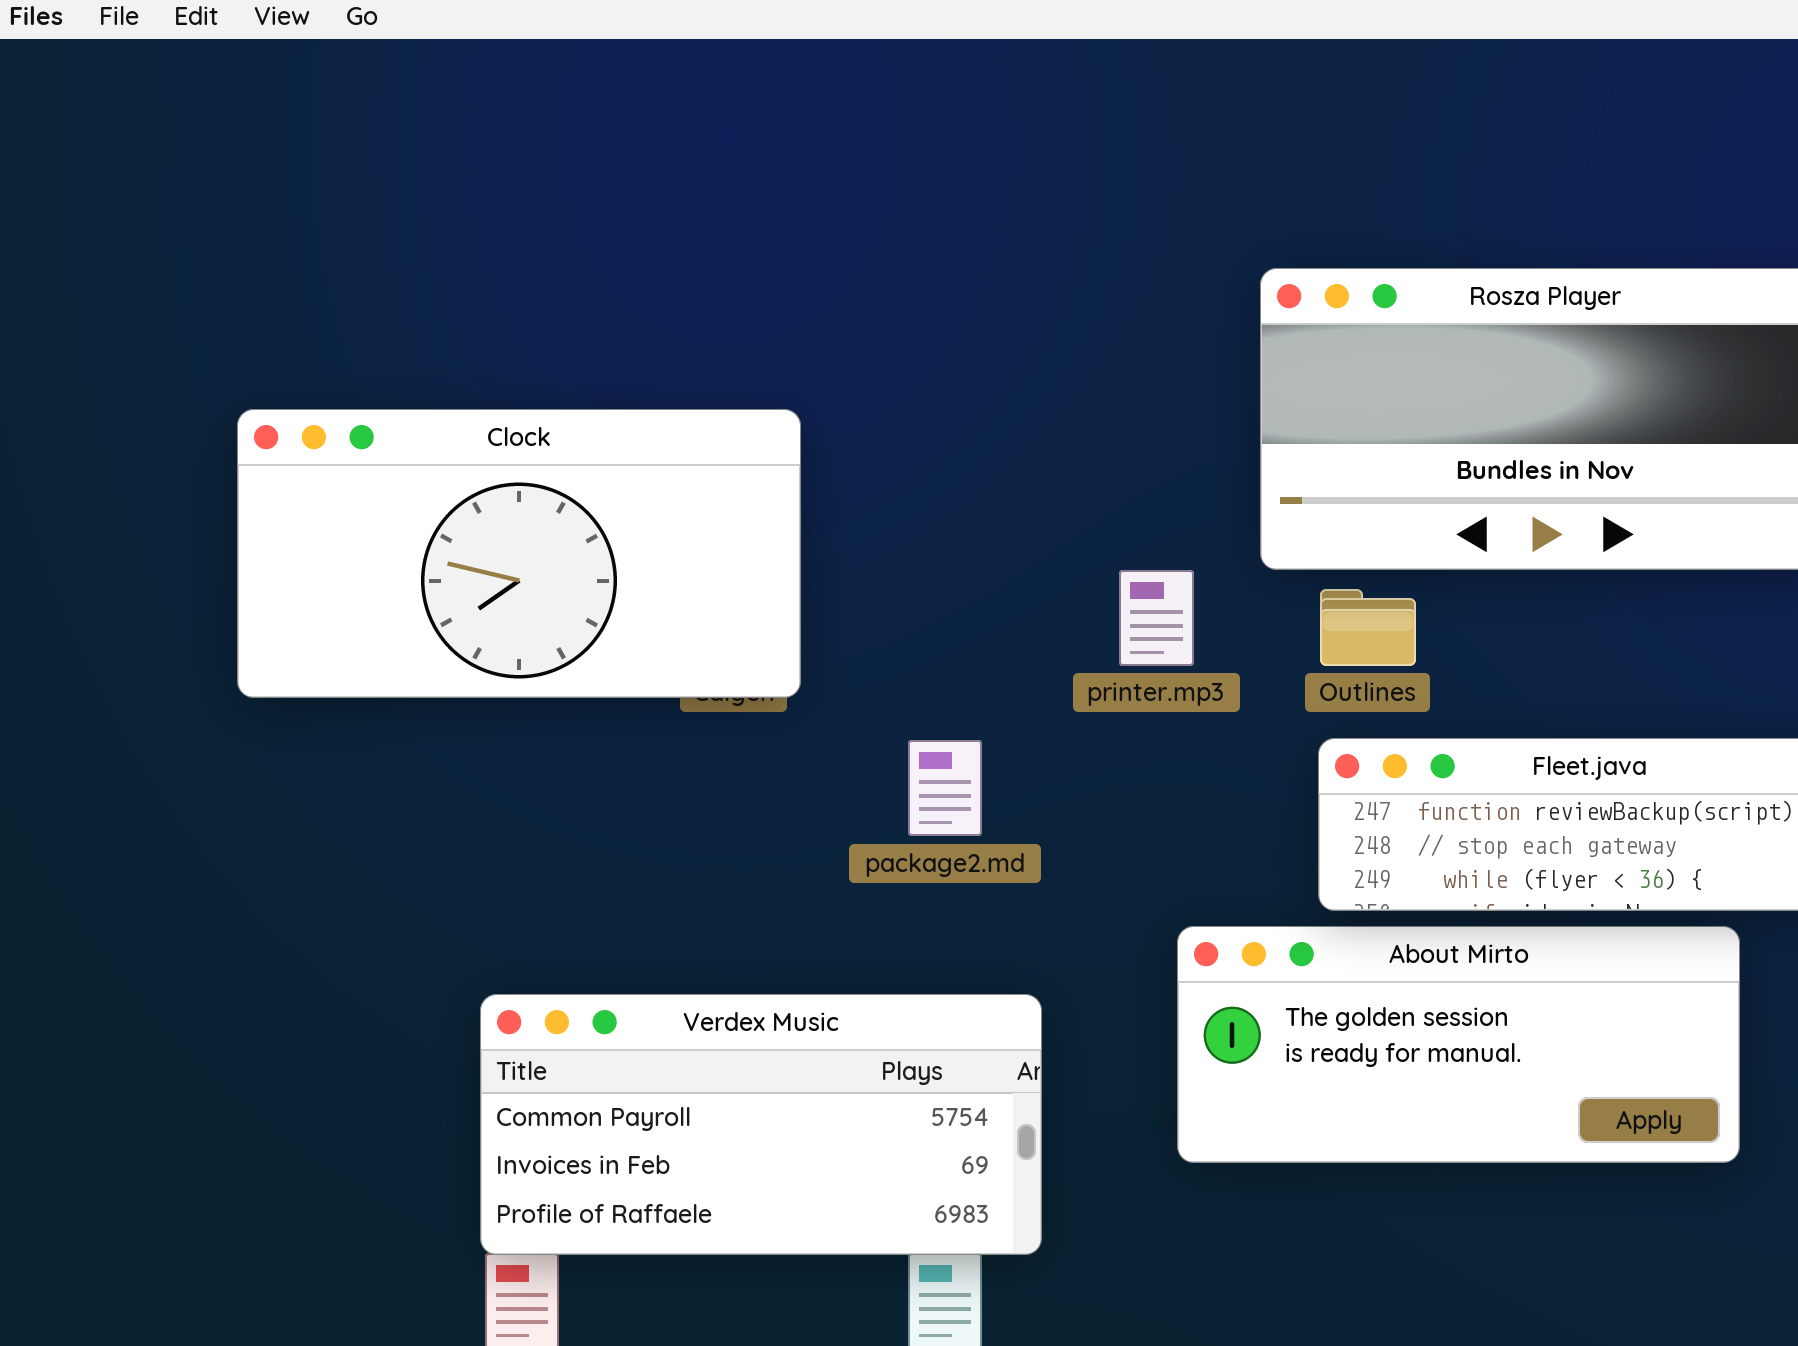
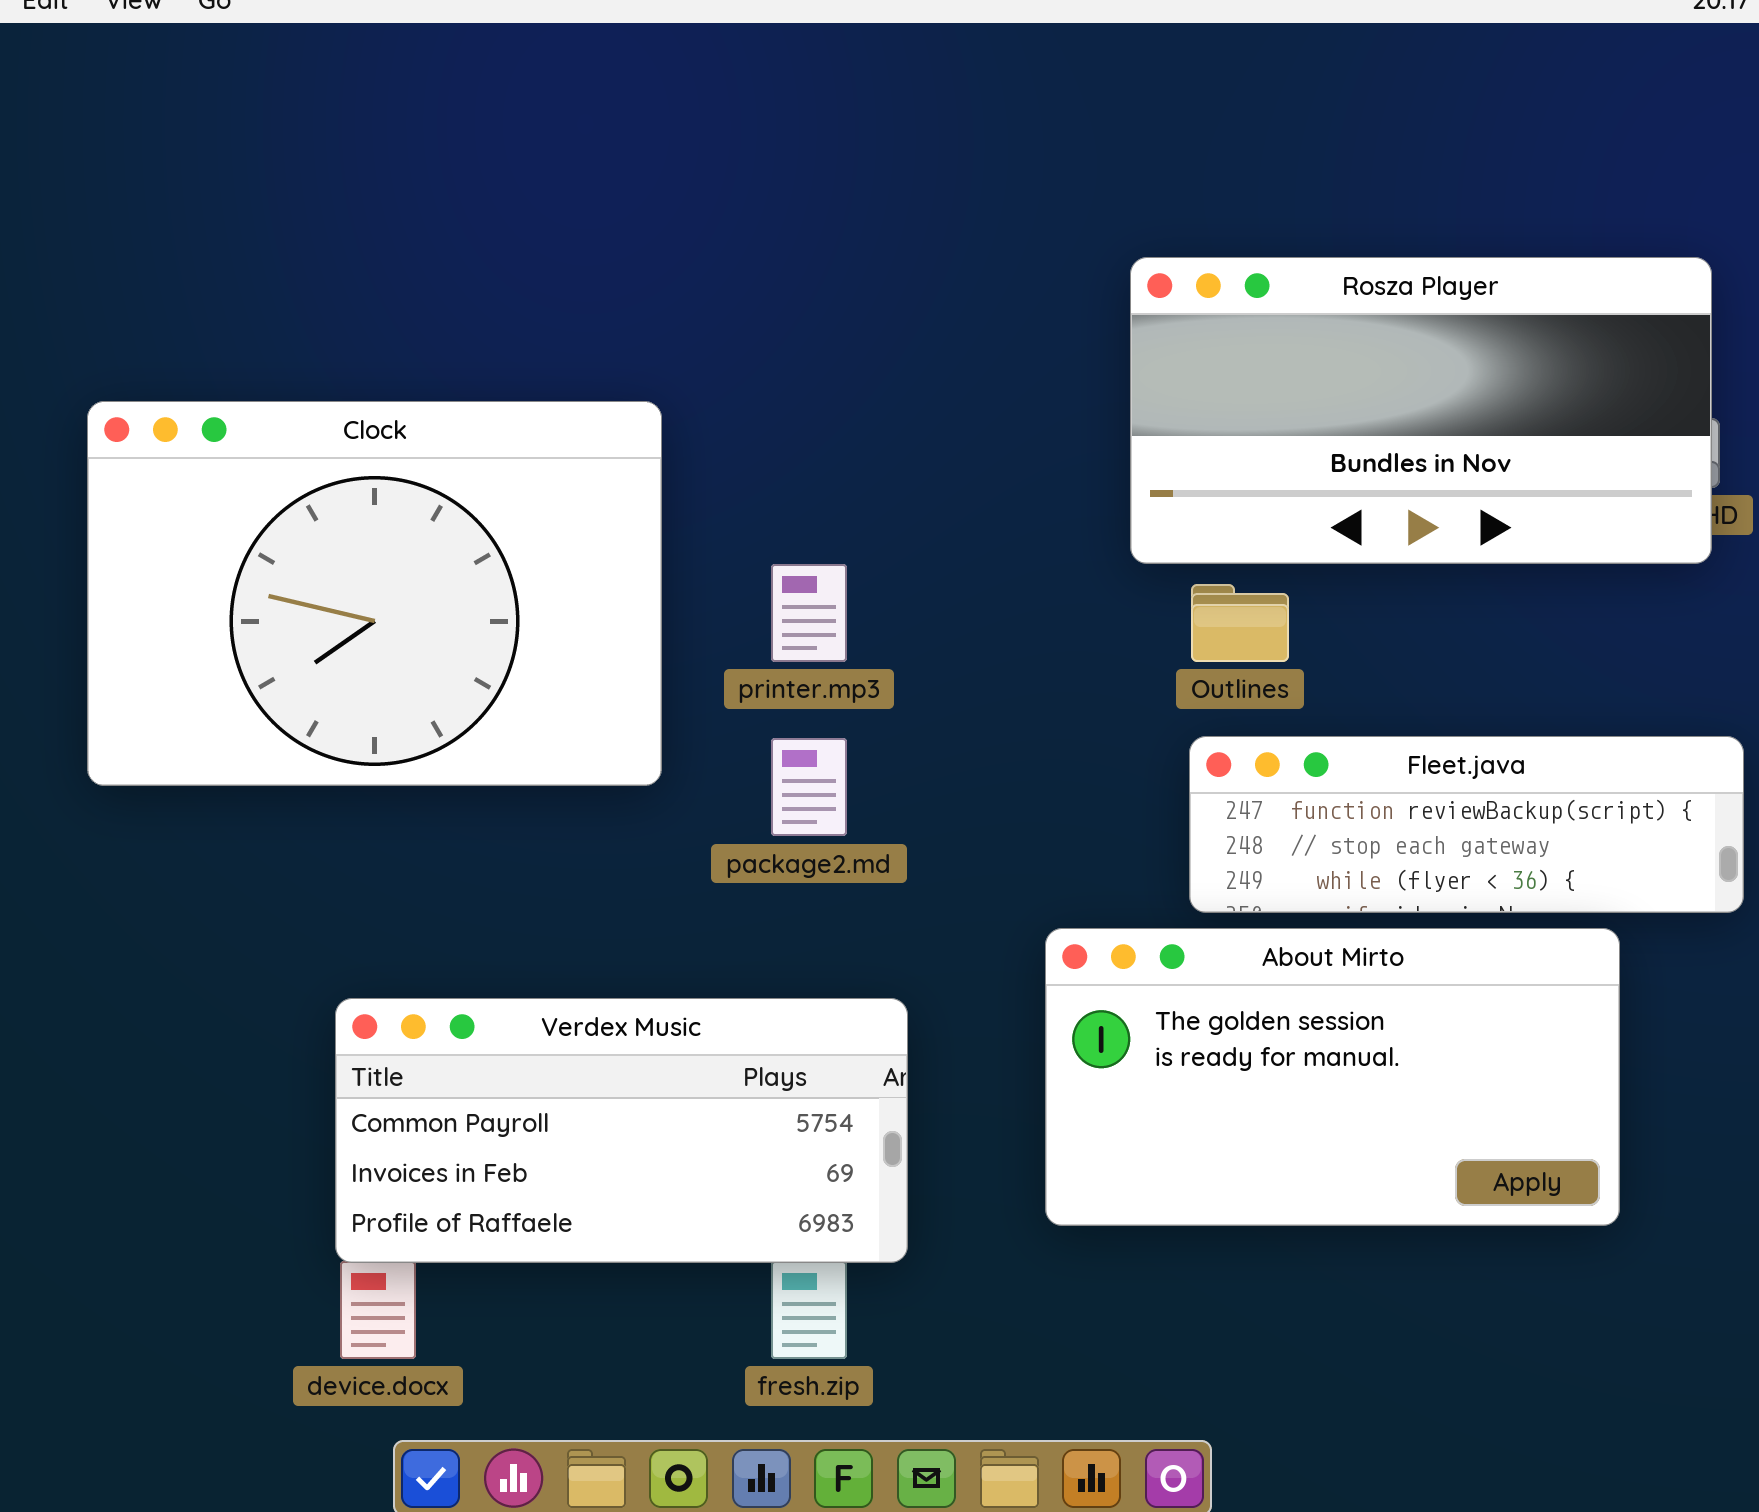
Clock: [237,409,801,698] -> [87,401,662,786], resized
printer.mp3: [1119,570,1194,666] -> [771,564,847,662], moved
About Mirto: [1177,926,1740,1163] -> [1045,928,1620,1226], resized

